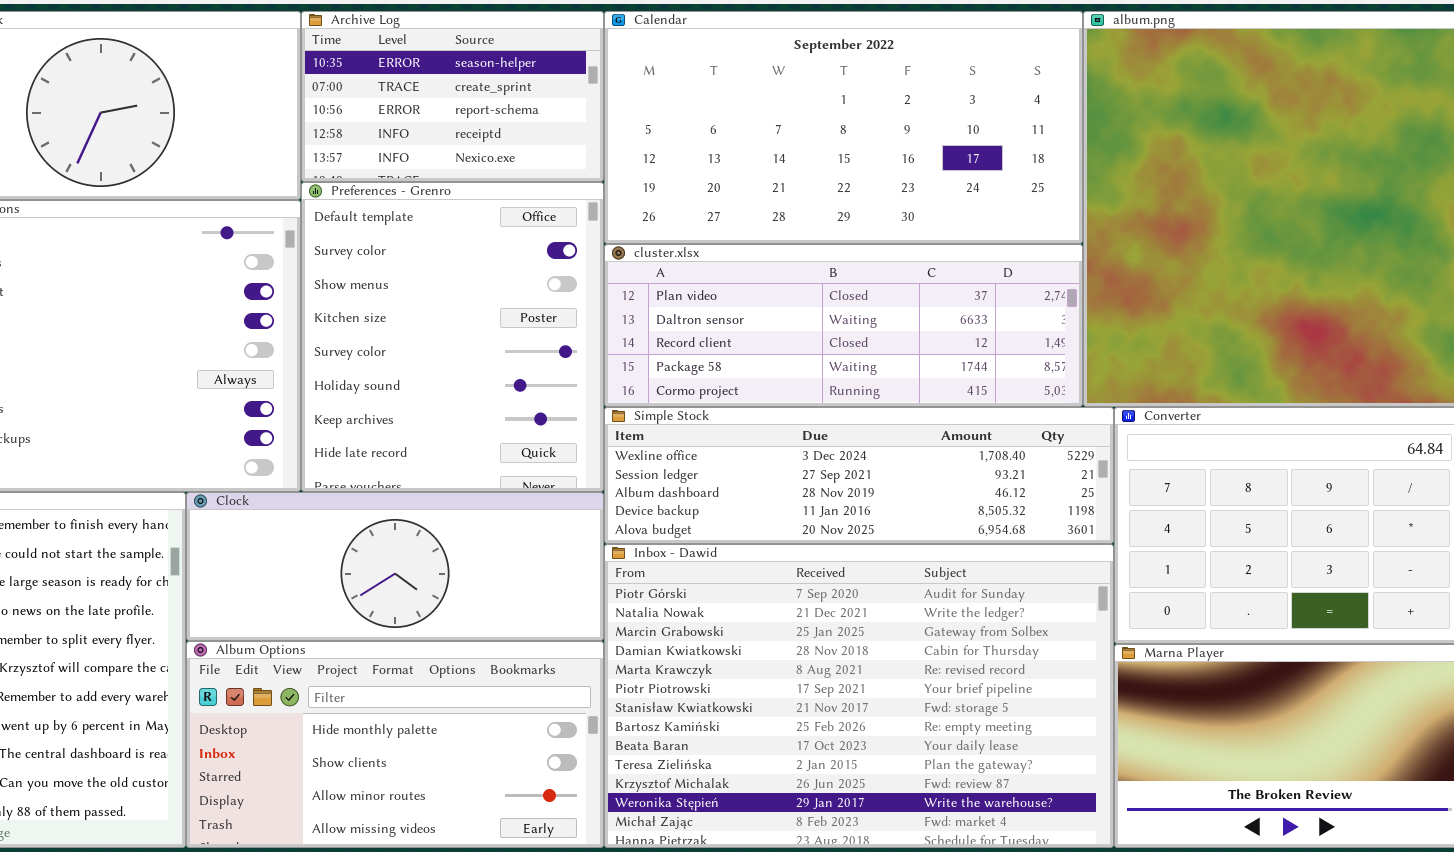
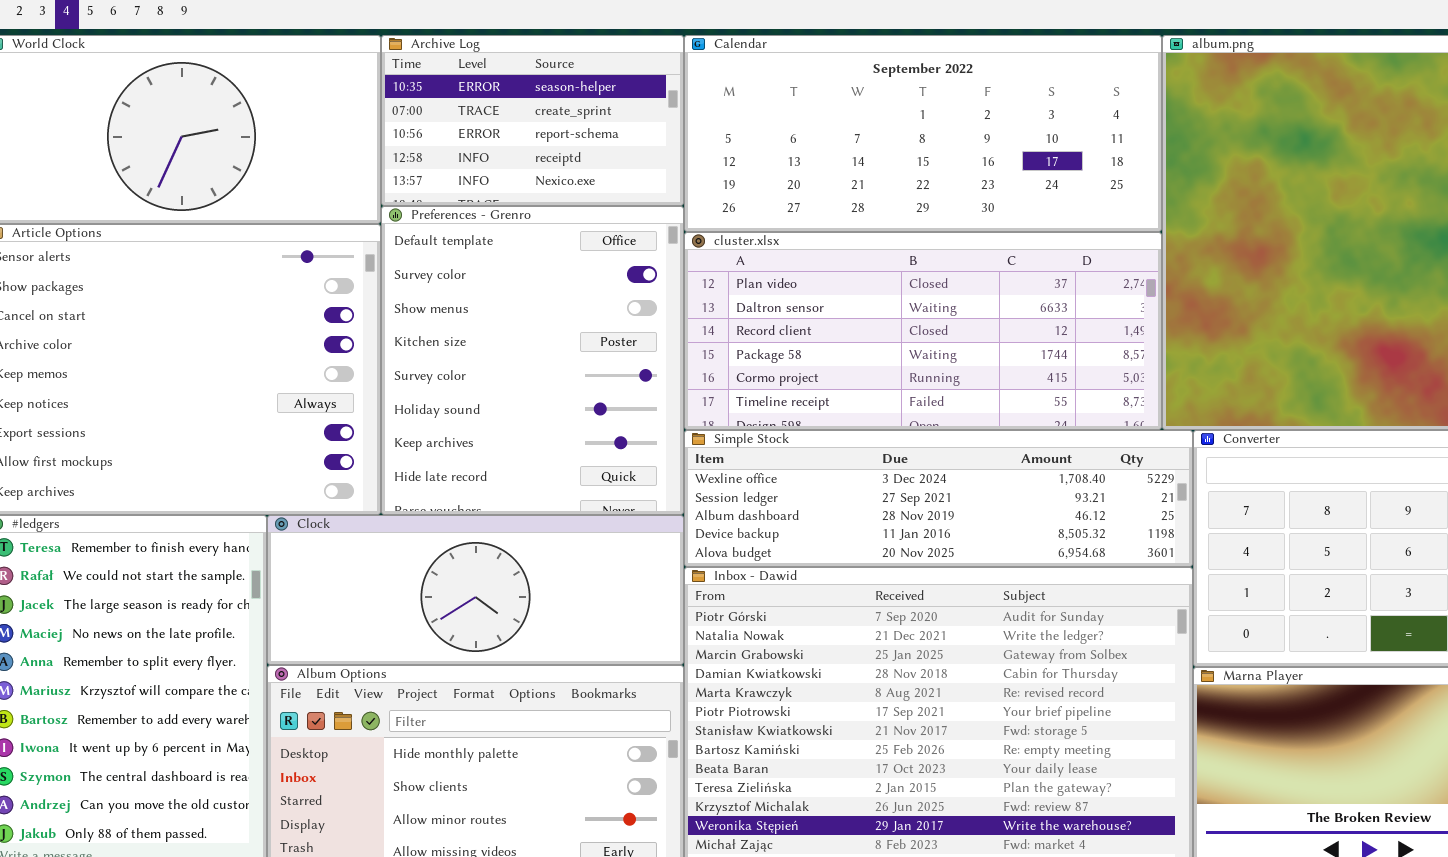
Calendar: [604,11,1083,244] -> [684,35,1162,232], resized
cluster.xlsx: [604,244,1083,407] -> [684,232,1162,430], resized

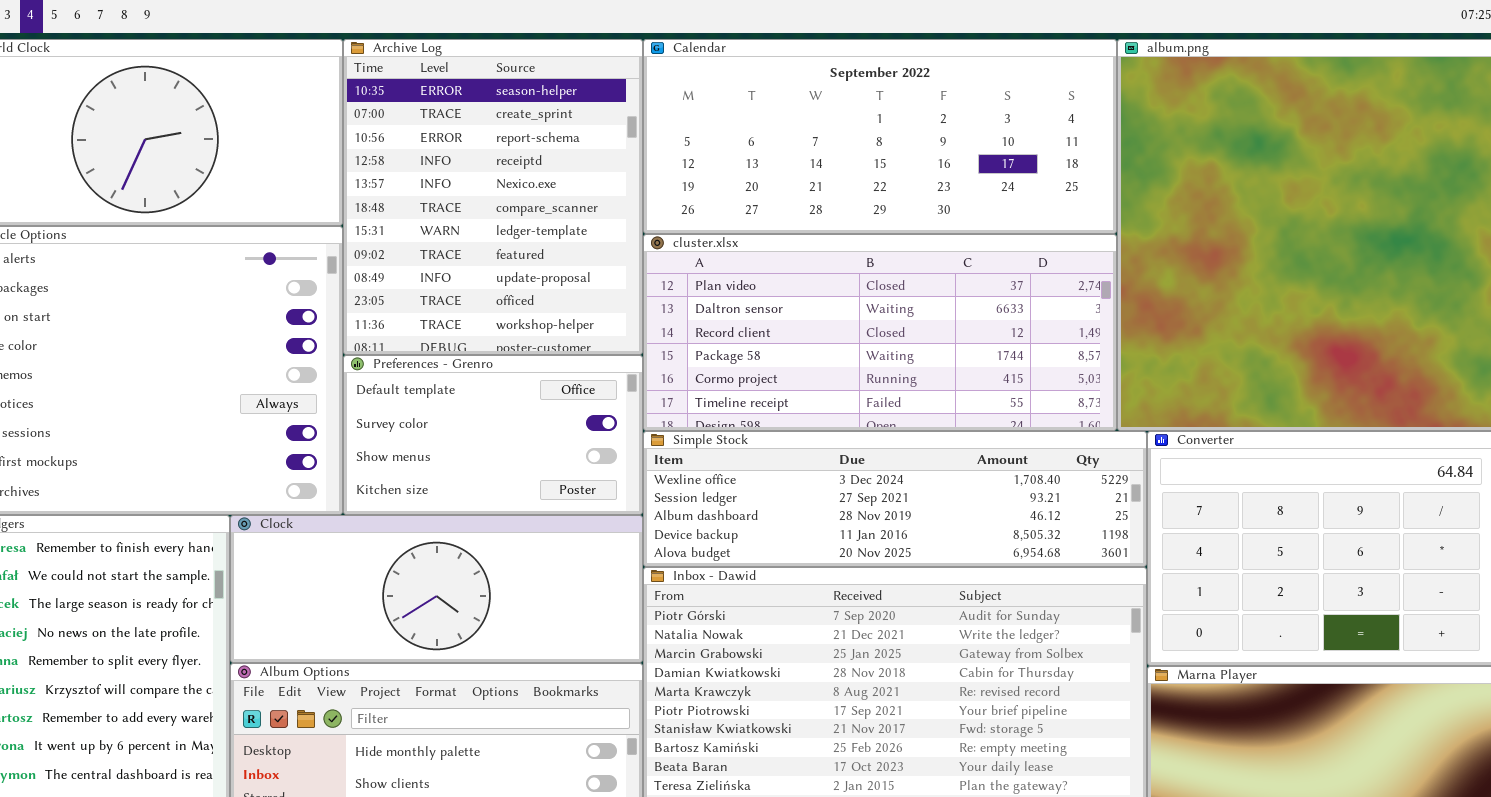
Archive Log: [381,35,684,206] -> [343,39,643,355], resized
Preferences - Grenro: [381,206,684,515] -> [343,355,643,515], resized

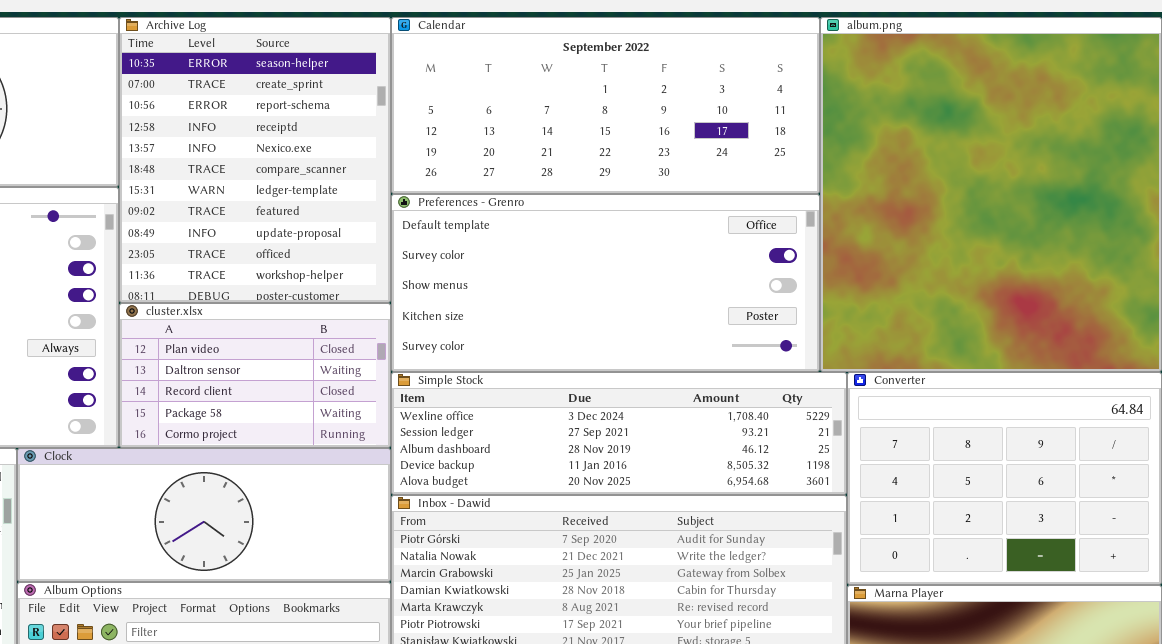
cluster.xlsx: [643,234,1117,431] -> [119,303,391,448], moved, resized
Preferences - Grenro: [343,355,643,515] -> [391,194,820,372], moved, resized

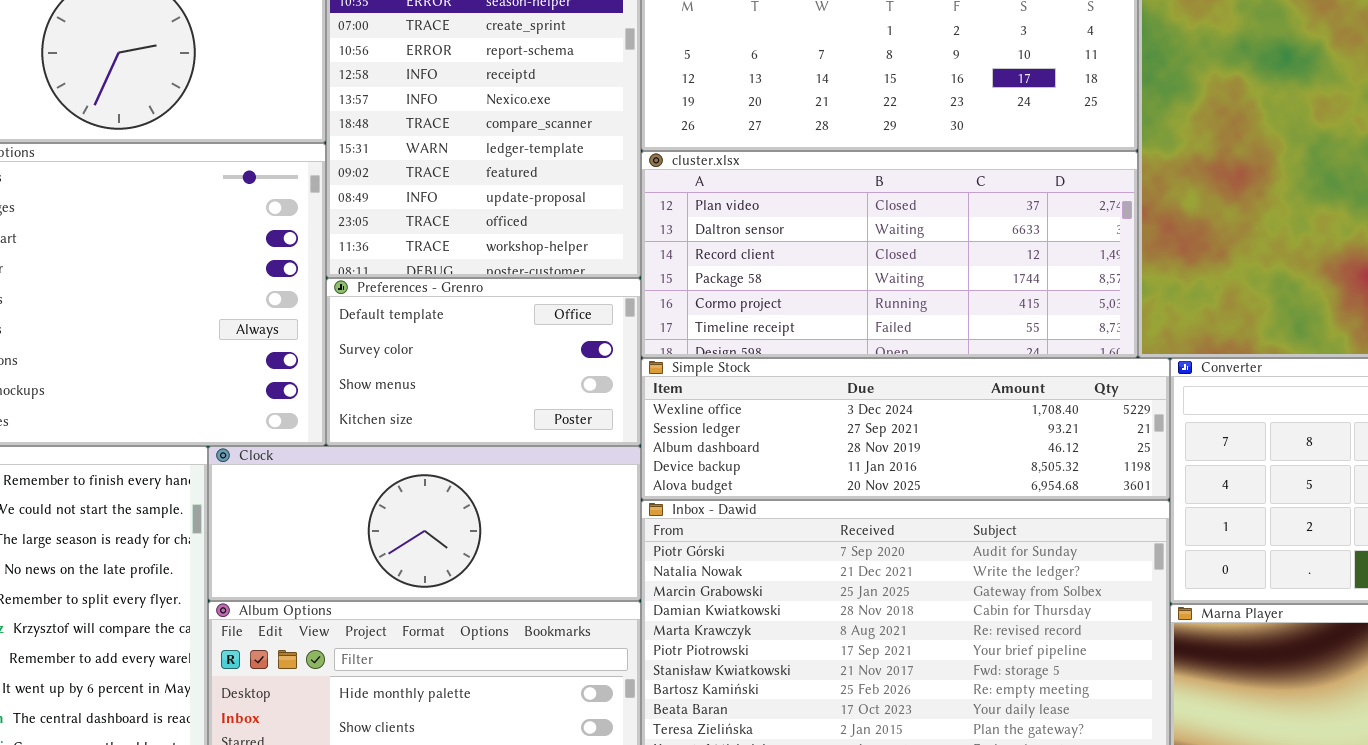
Preferences - Grenro: [391,194,820,372] -> [326,278,641,446], moved, resized
cluster.xlsx: [119,303,391,448] -> [641,151,1138,358], moved, resized

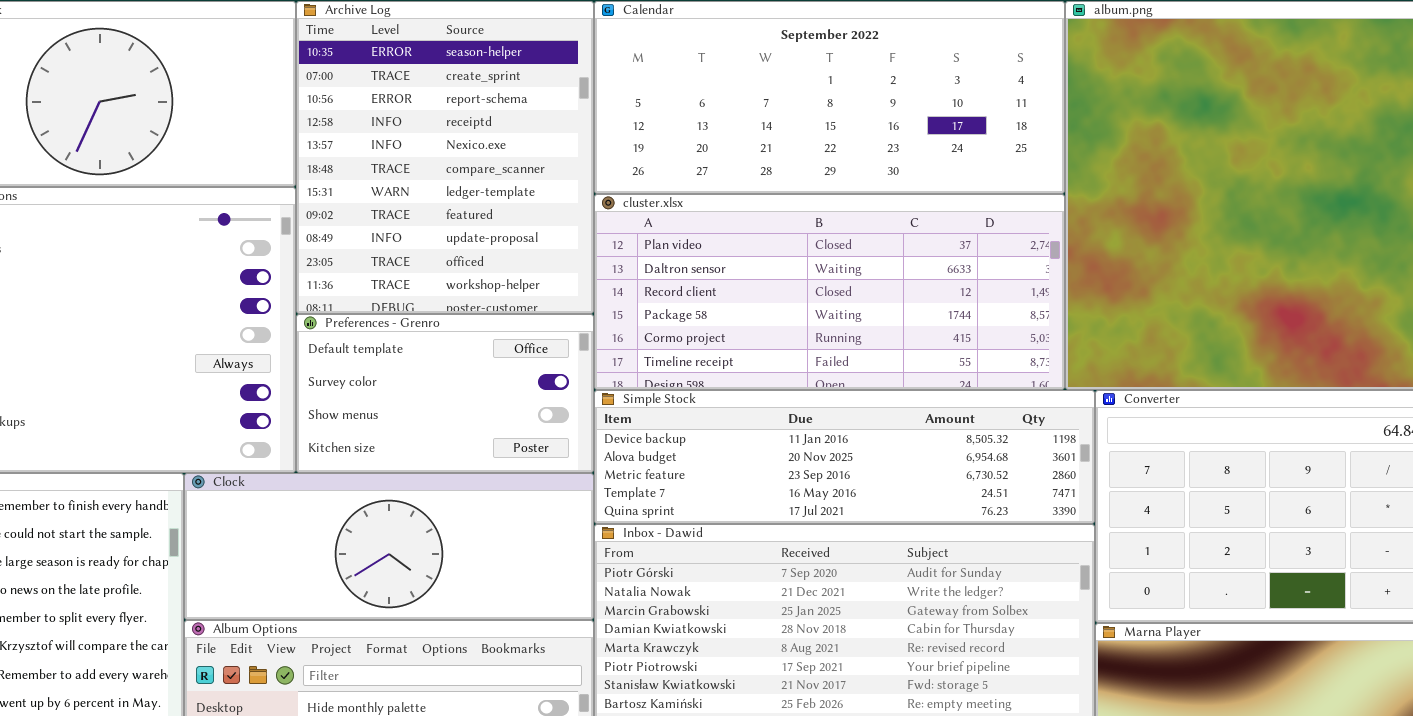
Simple Stock: [641,358,1170,500] -> [594,390,1095,524], scrolled down 3 rows

